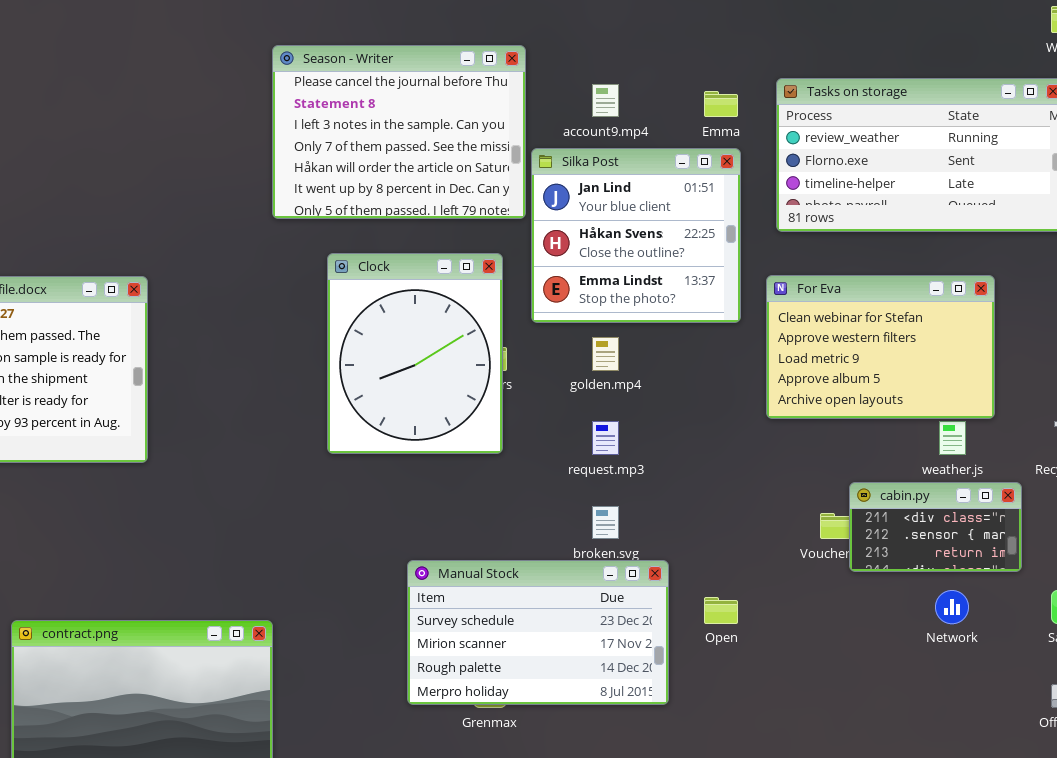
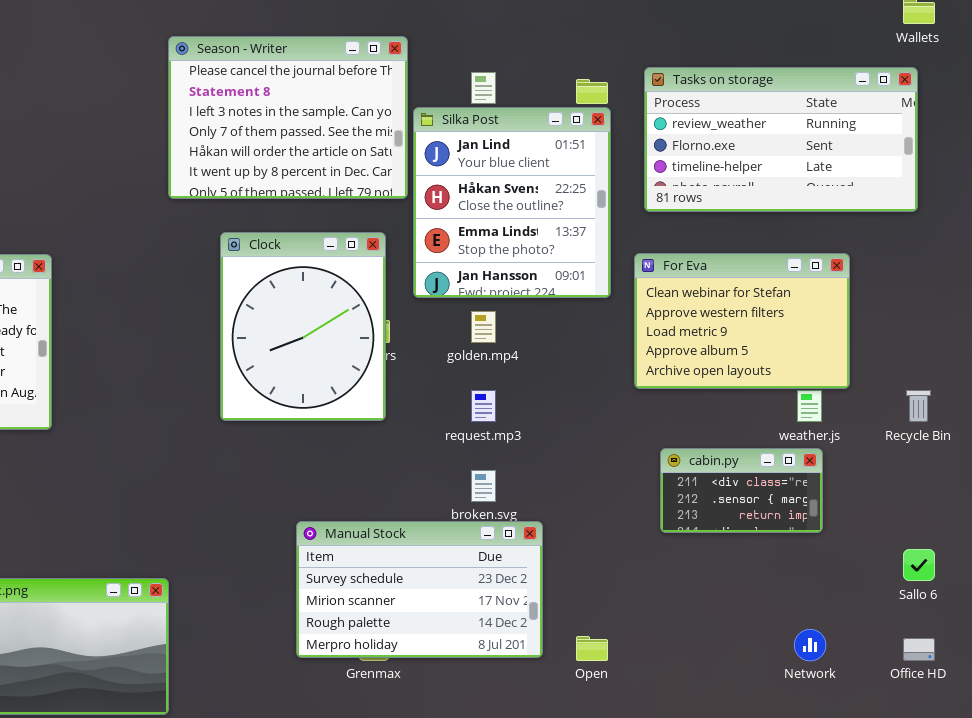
Silka Post: [531,148,741,323] -> [413,107,611,298], resized
cabin.py: [849,482,1022,572] -> [660,448,823,533], moved
Network: [935,590,969,624] -> [794,629,826,661], moved
Open: [704,597,738,624] -> [576,636,608,661], moved

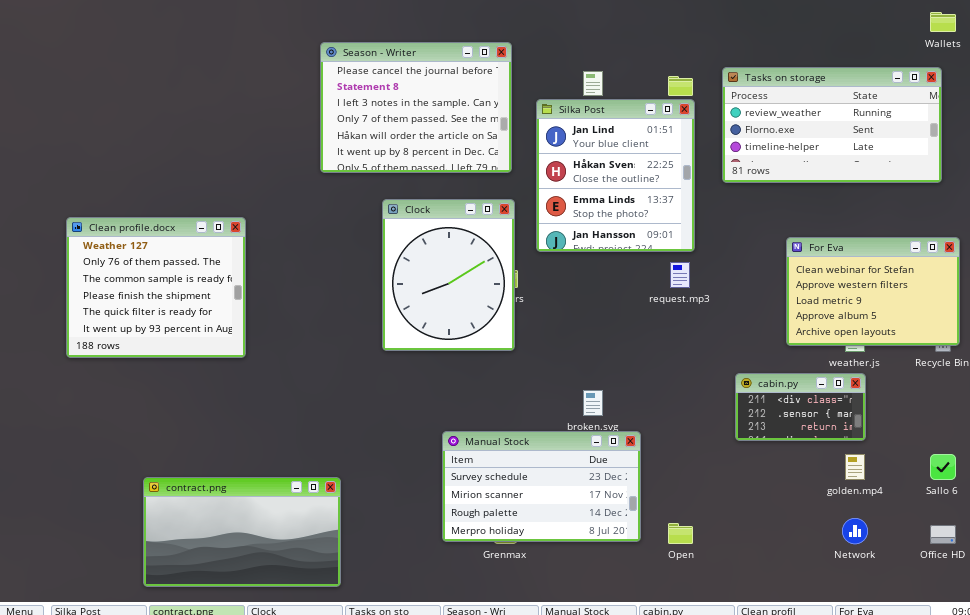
Season - Writer: [168,36,408,199] -> [320,42,512,173], moved
For Eva: [634,253,850,389] -> [786,237,960,346], moved
golden.mp4: [471,311,496,343] -> [845,454,865,480], moved
request.mp3: [471,390,496,422] -> [670,262,690,288], moved

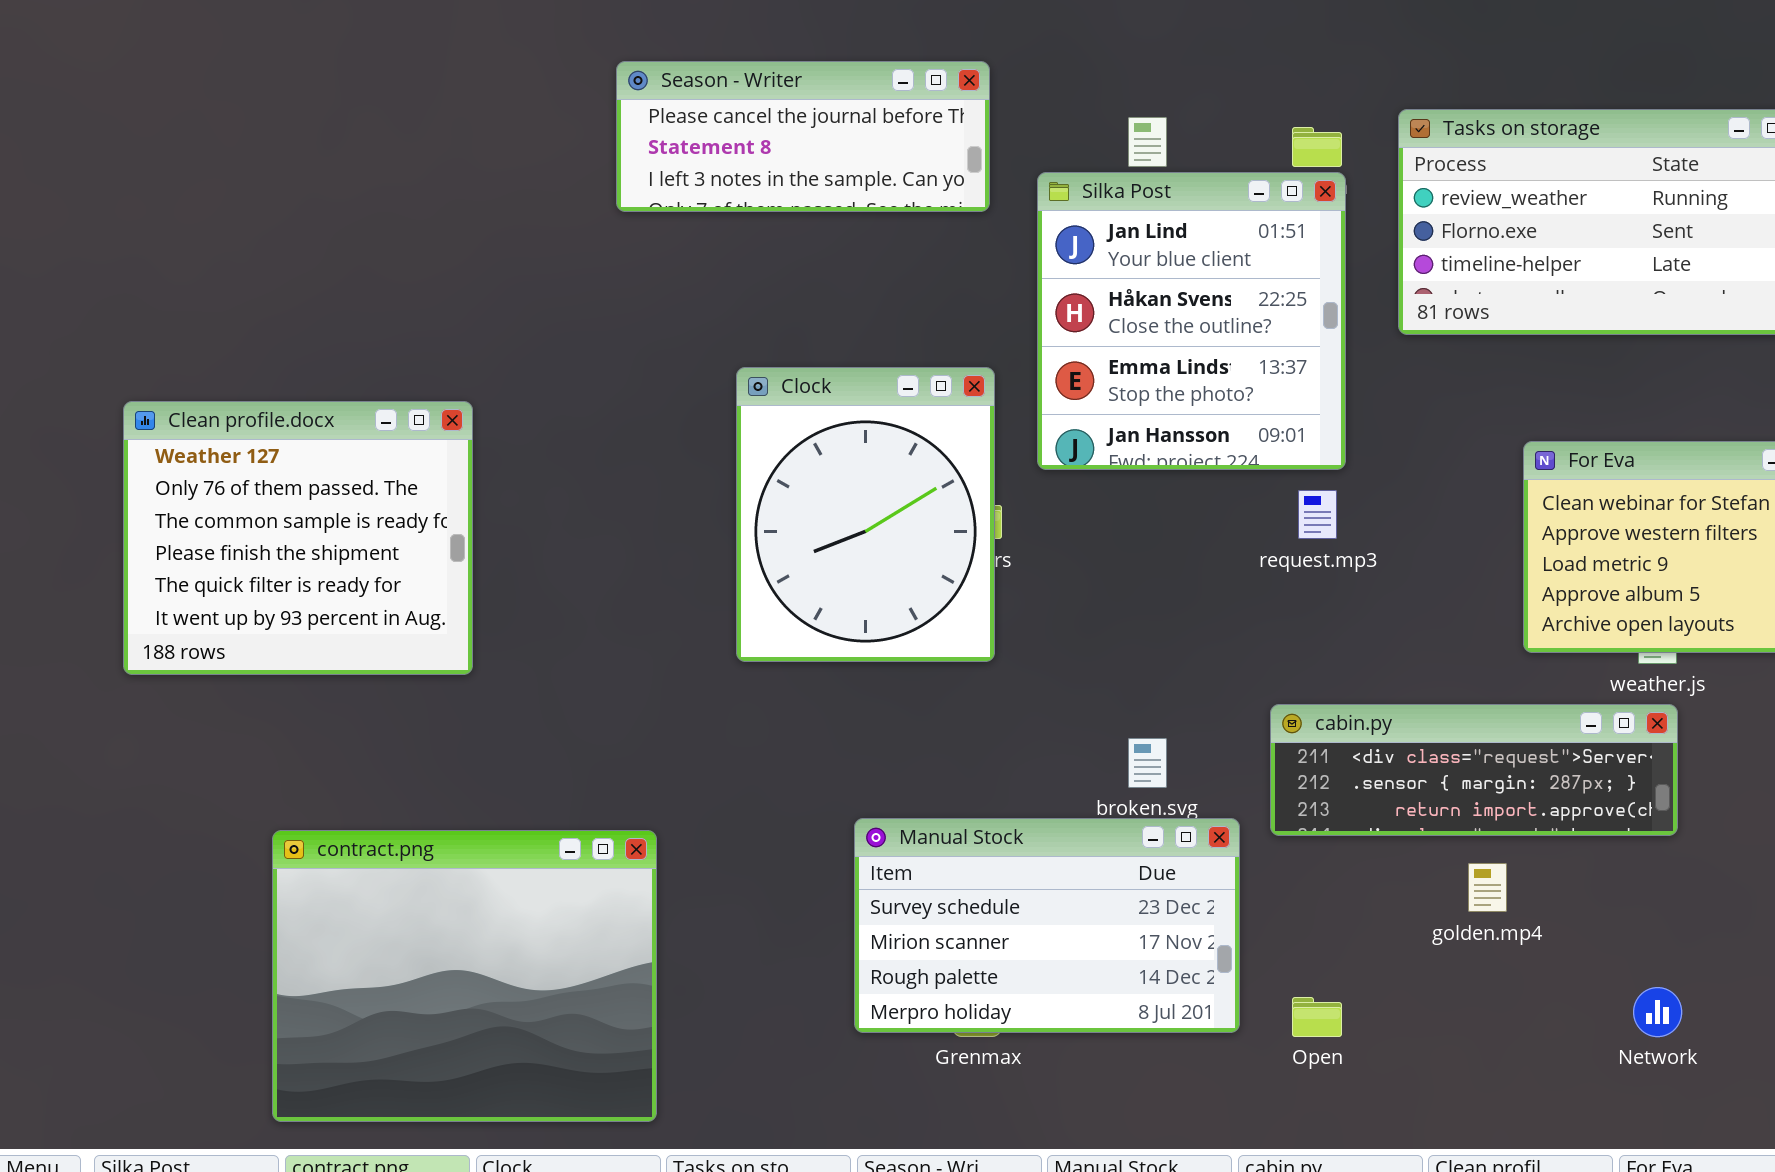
Season - Writer: [320,42,512,173] -> [616,61,990,212], resized
cabin.py: [735,373,866,441] -> [1270,704,1678,836], resized
golden.mp4: [845,454,865,480] -> [1468,863,1507,912], moved
contract.png: [143,477,341,587] -> [272,830,657,1122], resized

